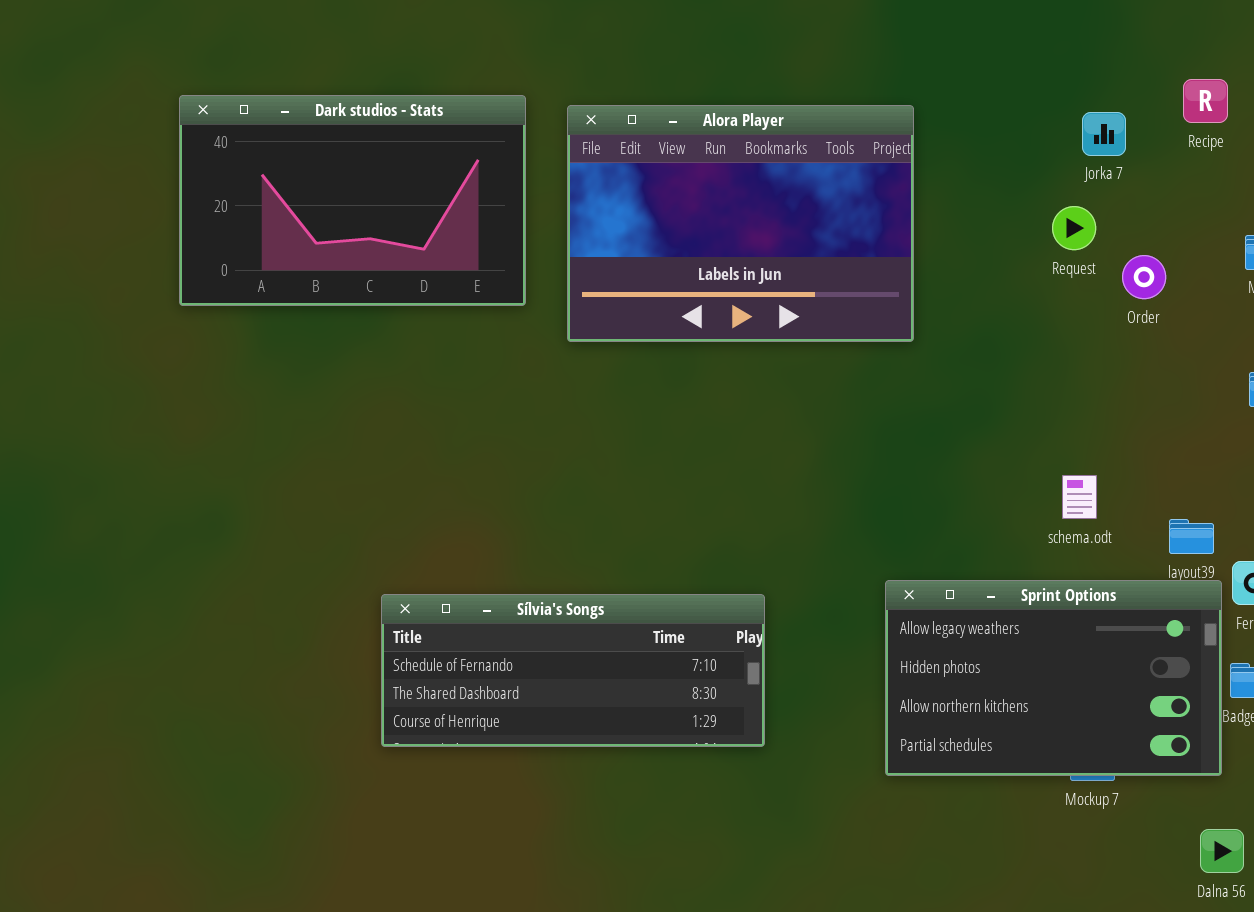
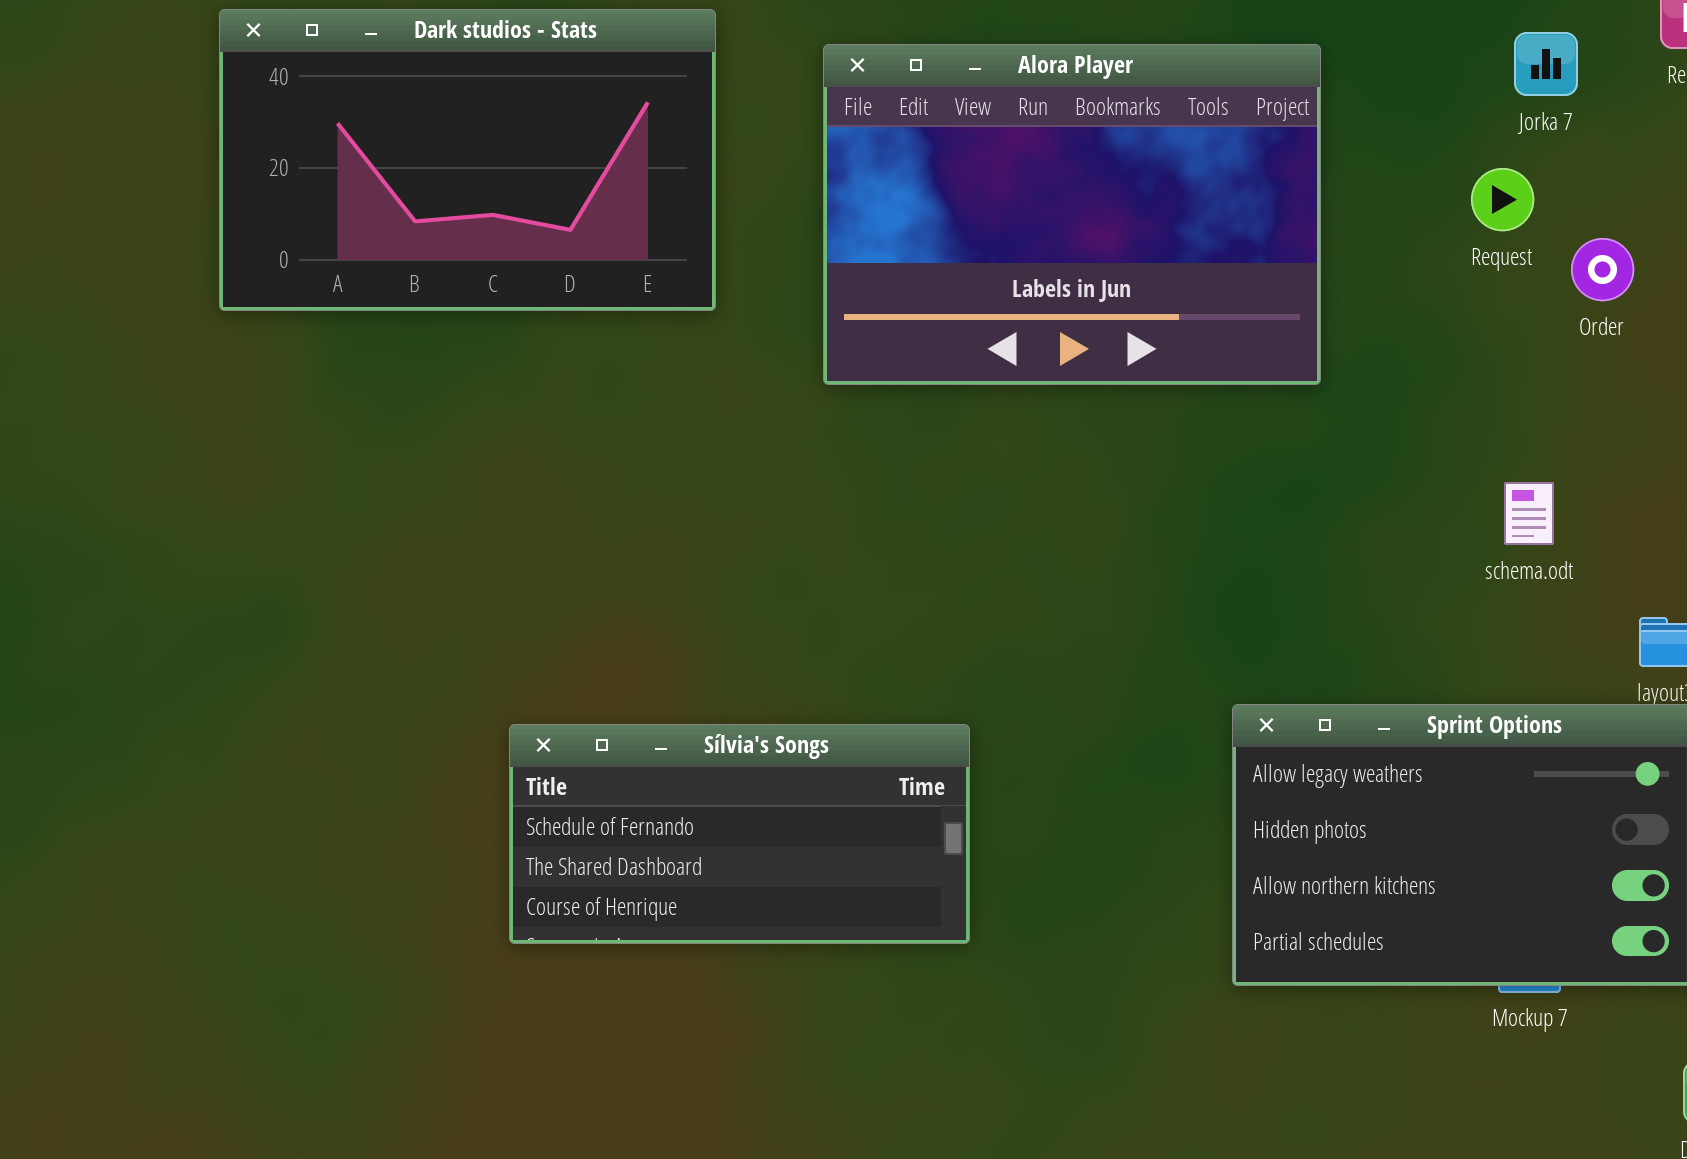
Alora Player: [567,105,914,342] -> [823,44,1321,385], moved
schema.odt: [1062,475,1097,519] -> [1504,482,1554,545], moved
Sílvia's Songs: [381,594,765,747] -> [509,724,970,944], resized

